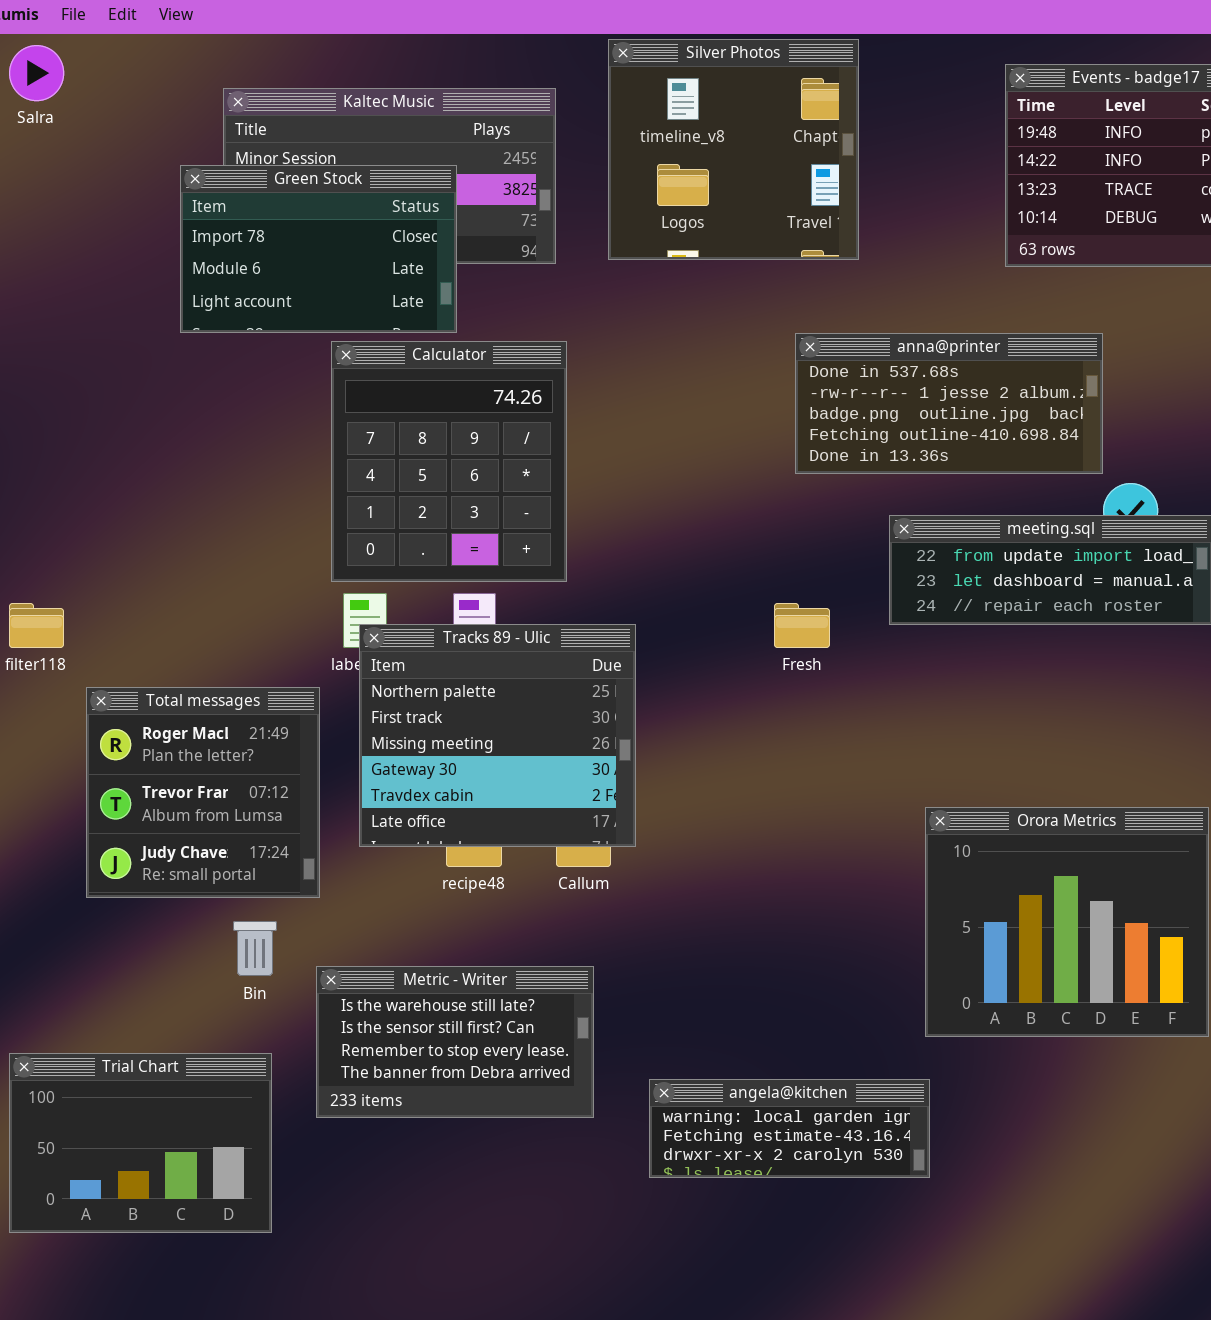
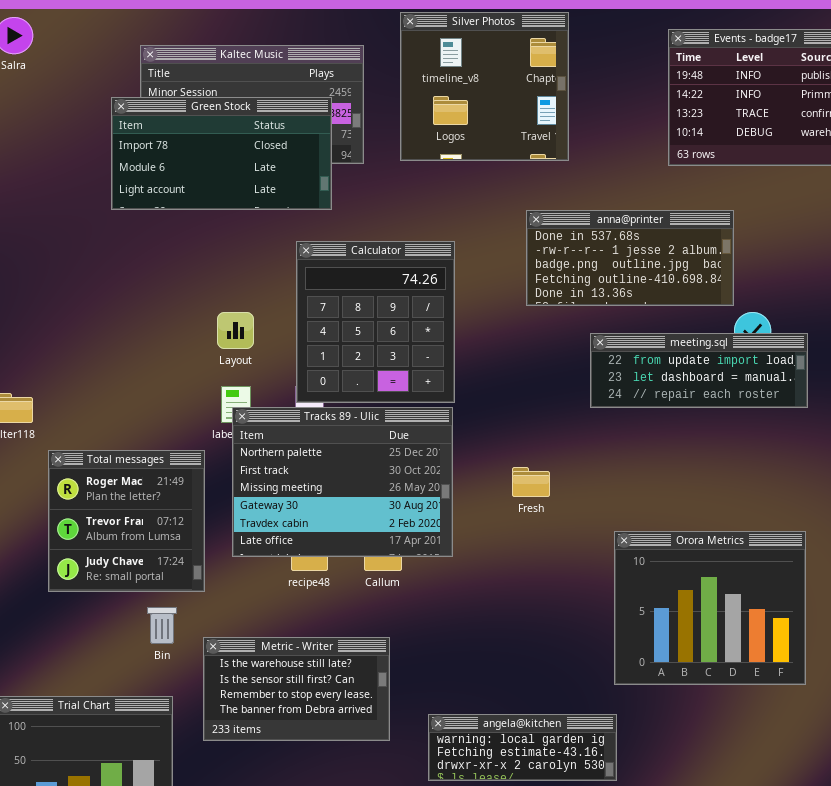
Green Stock: [180,165,457,333] -> [111,97,332,210], resized
Calculator: [331,341,567,582] -> [296,241,455,403], moved
Fresh: [774,603,830,648] -> [512,467,550,497], moved
Tracks 89 - Ulic: [359,624,636,847] -> [232,407,453,557], resized

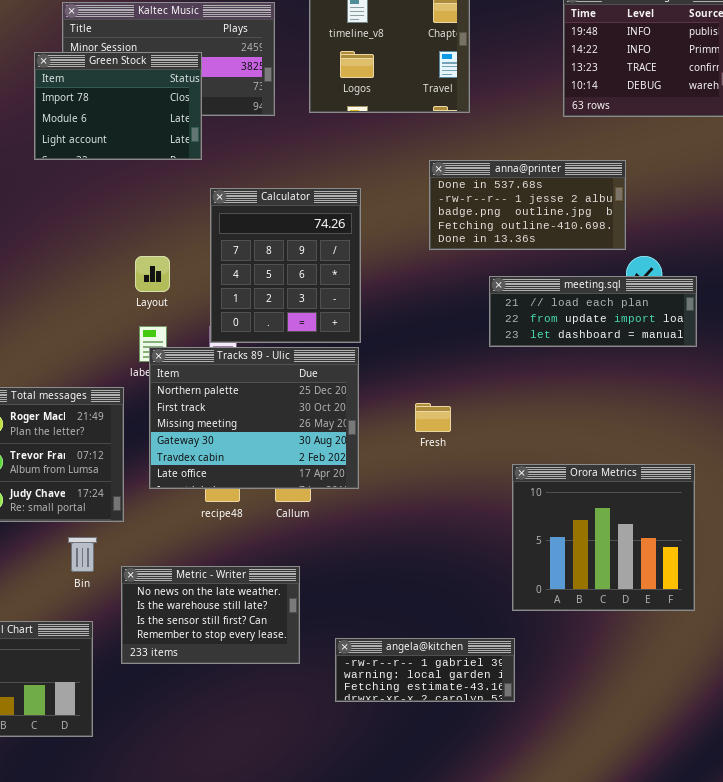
Green Stock: [111,97,332,210] -> [34,52,202,160], resized
meeting.sql: [590,333,808,408] -> [489,276,697,347], scrolled up 1 row
Metric - Writer: [203,637,390,741] -> [121,566,300,664], scrolled up 1 row
angela@kitchen: [428,714,617,781] -> [335,638,515,702], scrolled up 1 row

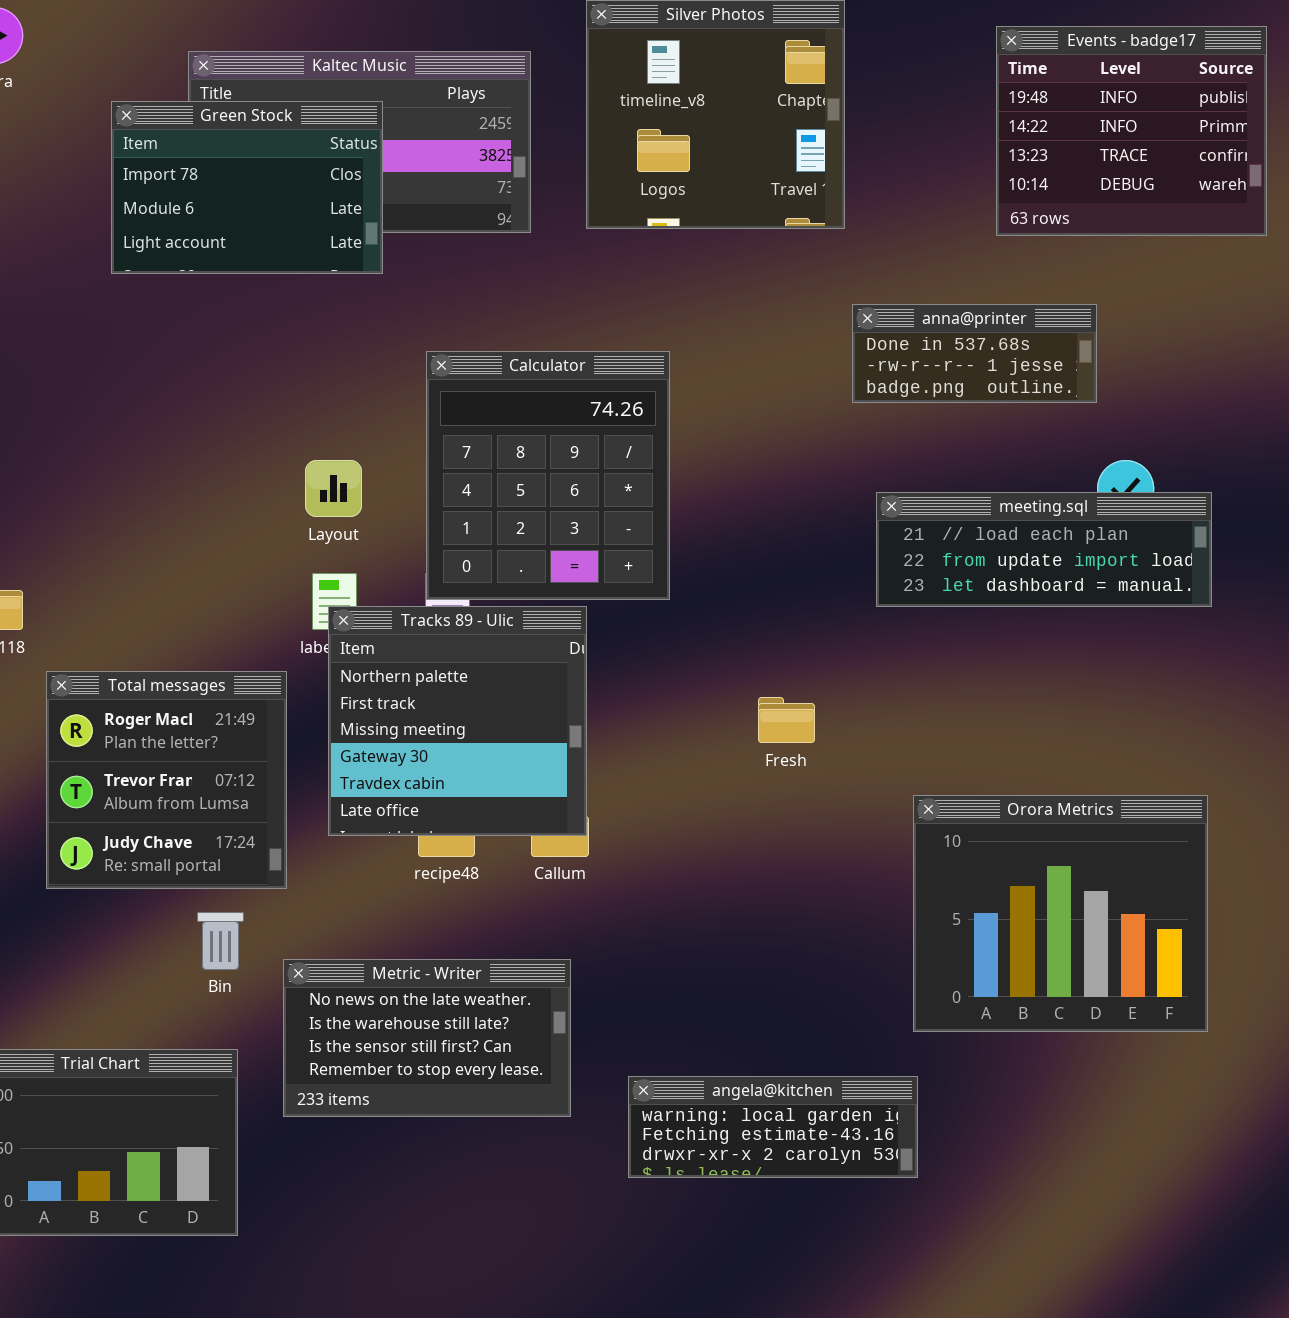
Green Stock: [34,52,202,160] -> [111,101,383,274], moved
anna@printer: [429,160,626,250] -> [852,304,1097,403], resized
Tracks 89 - Ulic: [149,347,359,489] -> [328,606,587,836], resized
angela@kitchen: [335,638,515,702] -> [628,1076,918,1178], scrolled down 1 row

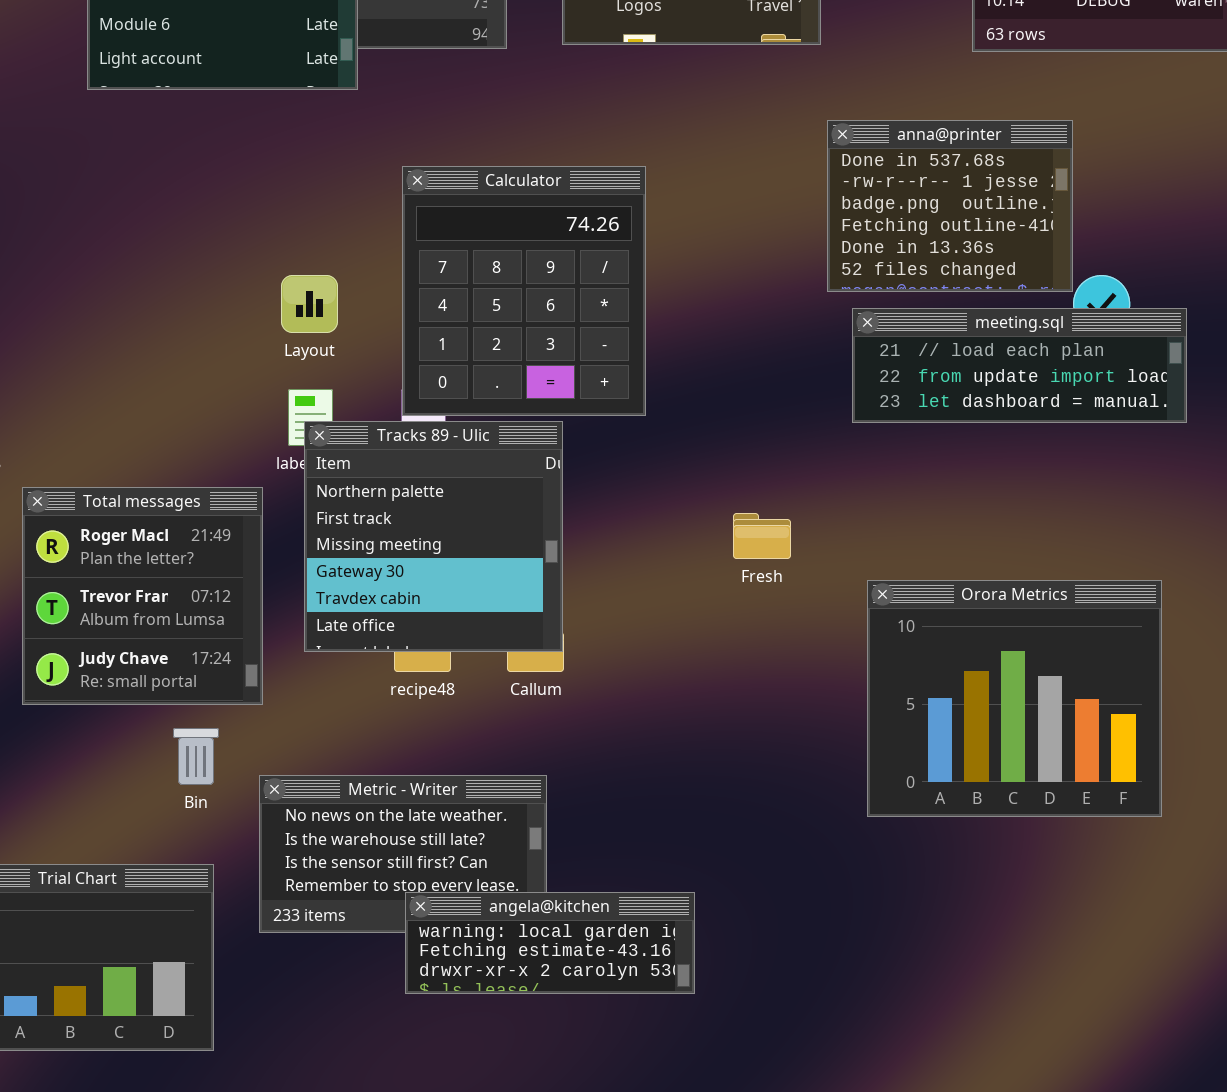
anna@printer: [852,304,1097,403] -> [827,120,1073,292], resized
Orora Metrics: [913,795,1208,1032] -> [867,580,1162,817], moved
angela@kitchen: [628,1076,918,1178] -> [405,892,695,994], moved

